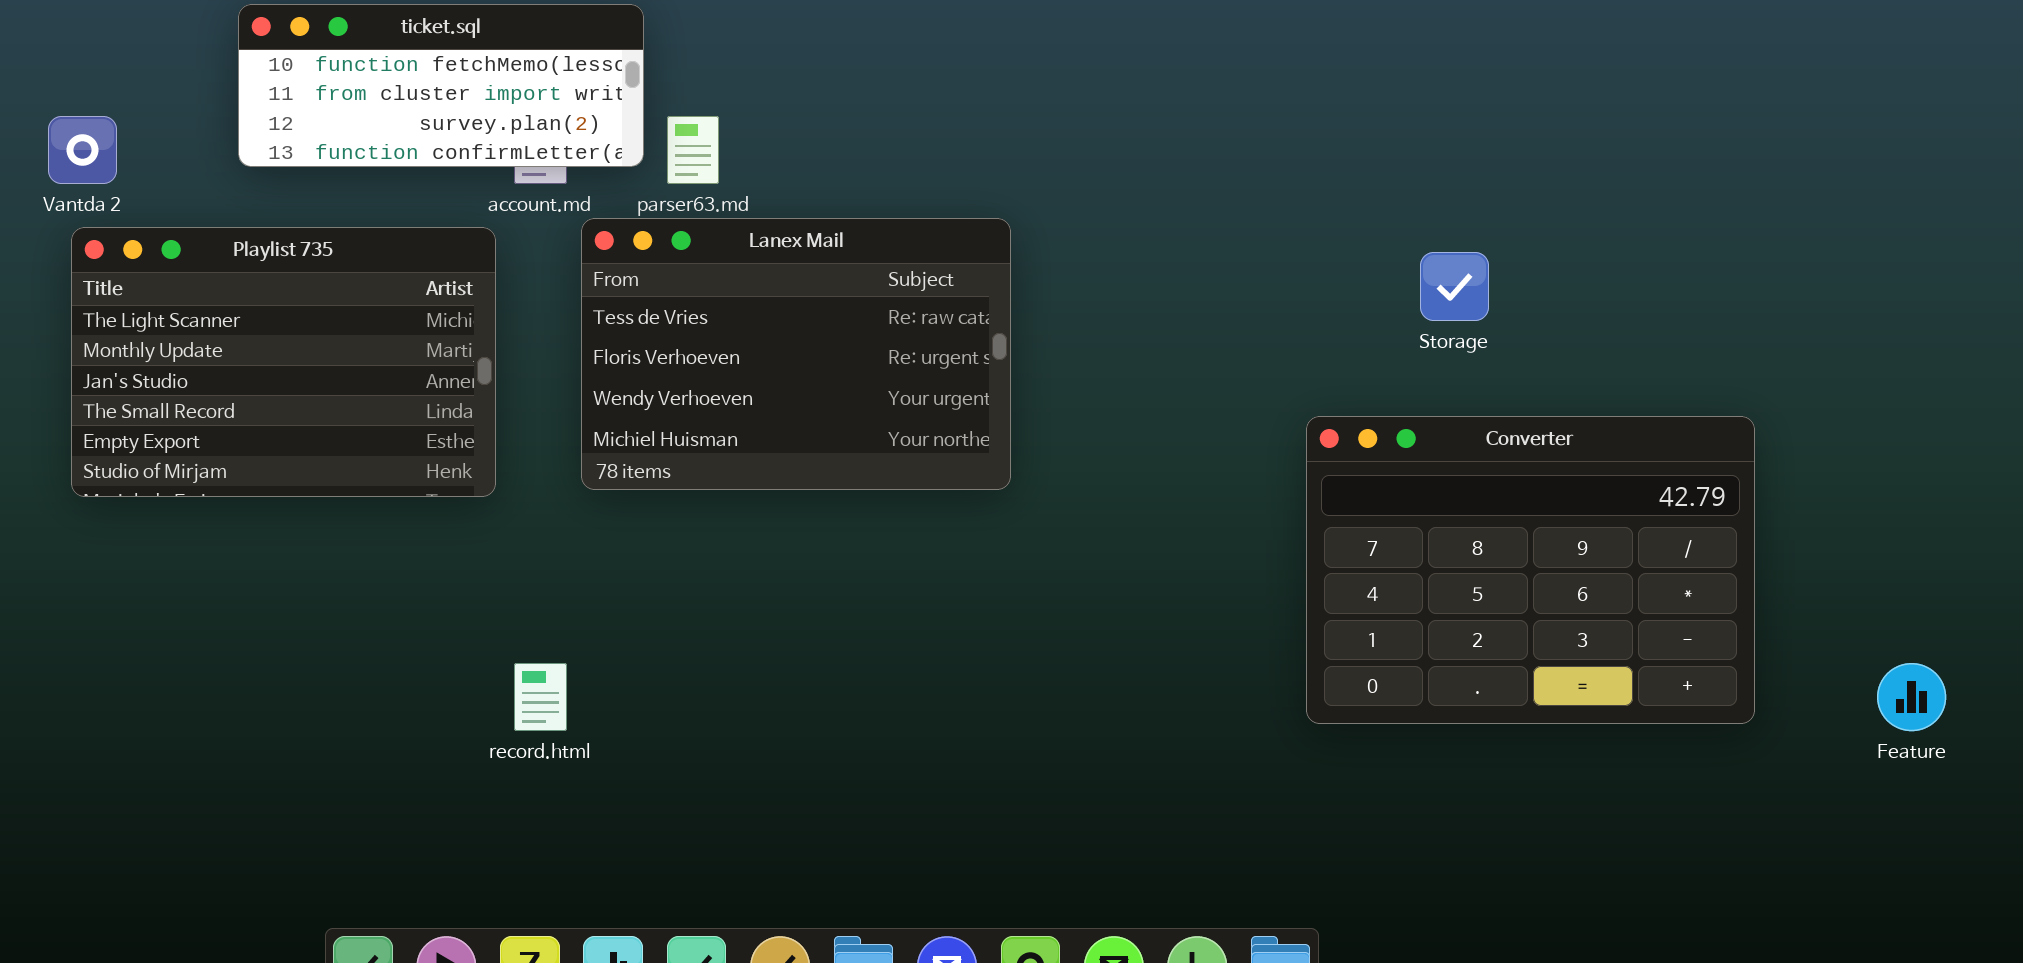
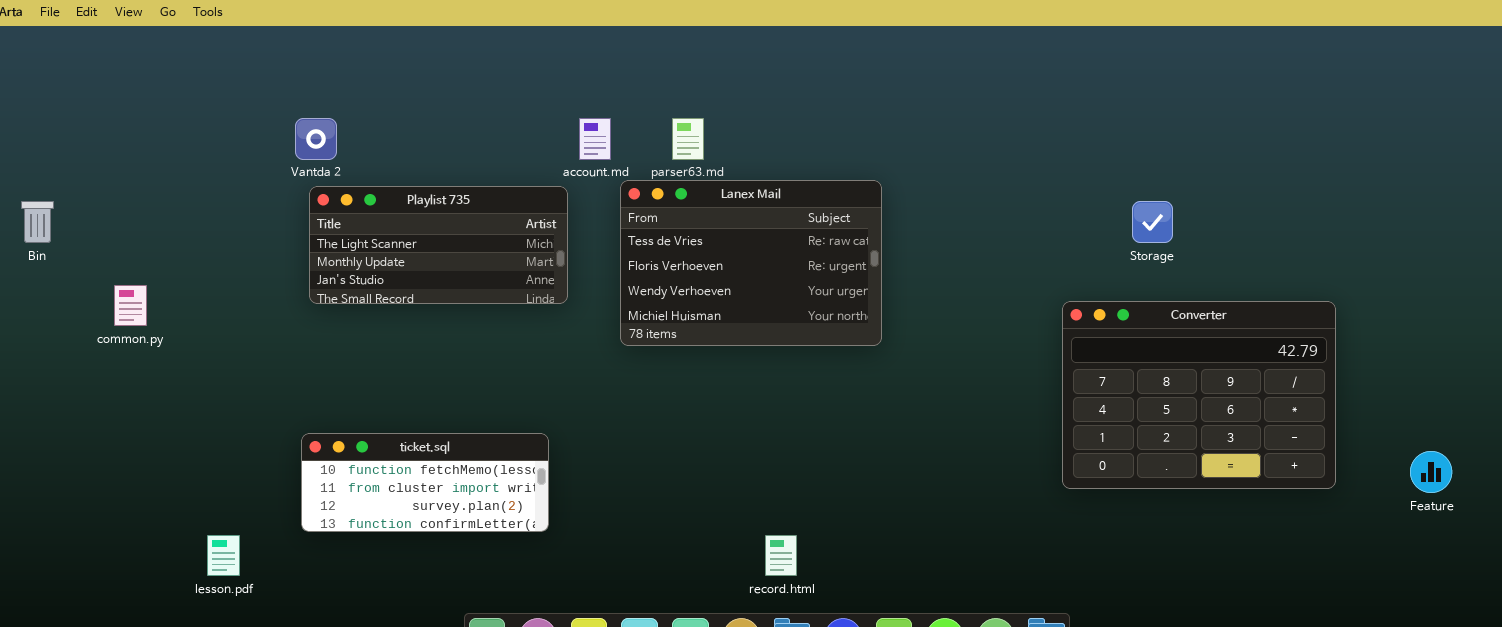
ticket.sql: [238,4,644,167] -> [301,433,549,532], moved
Playlist 735: [71,227,496,497] -> [309,186,568,304], resized
record.html: [514,663,567,731] -> [765,535,797,576], moved

